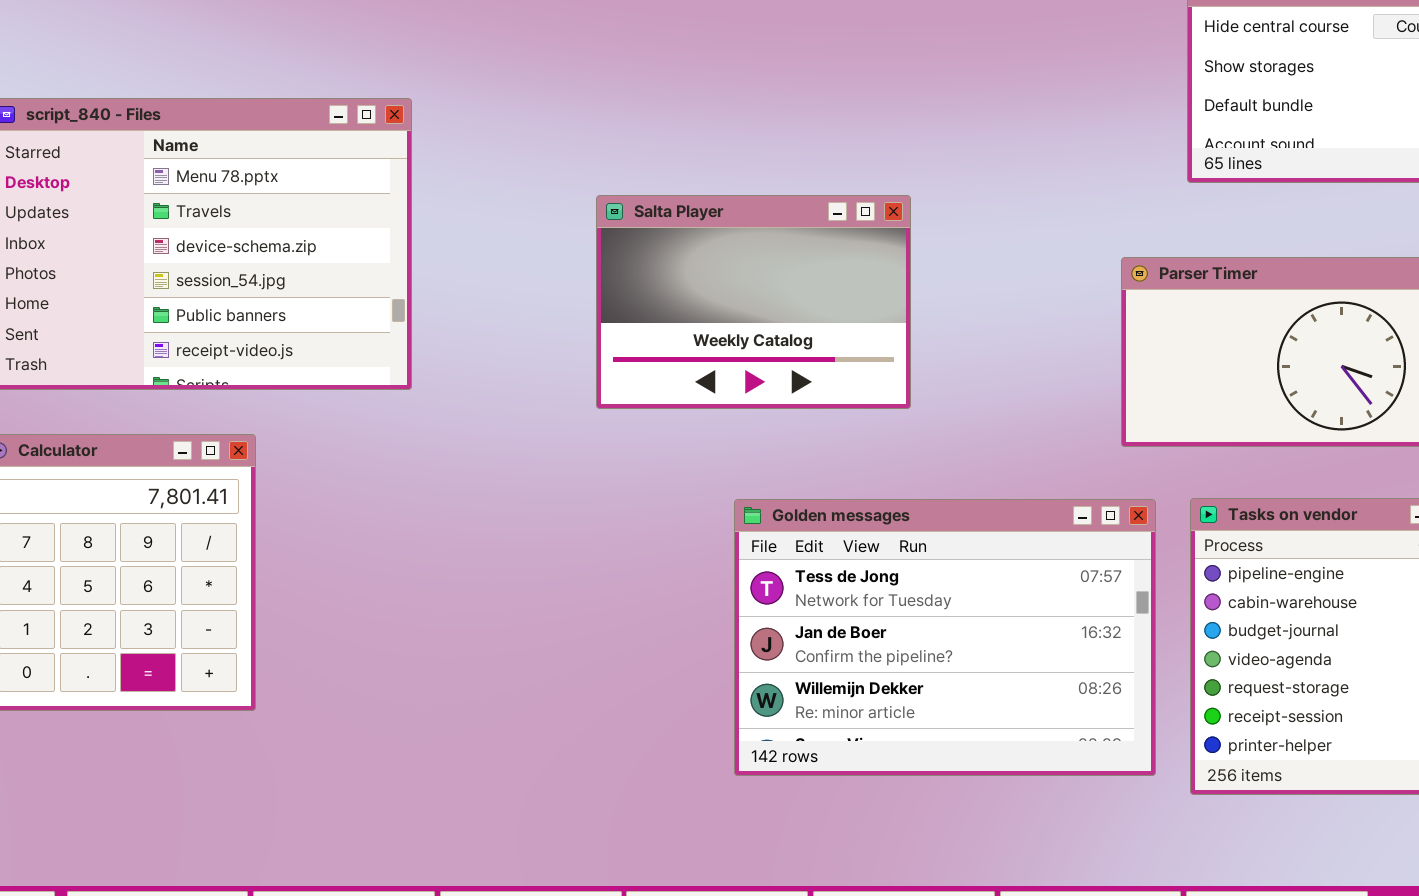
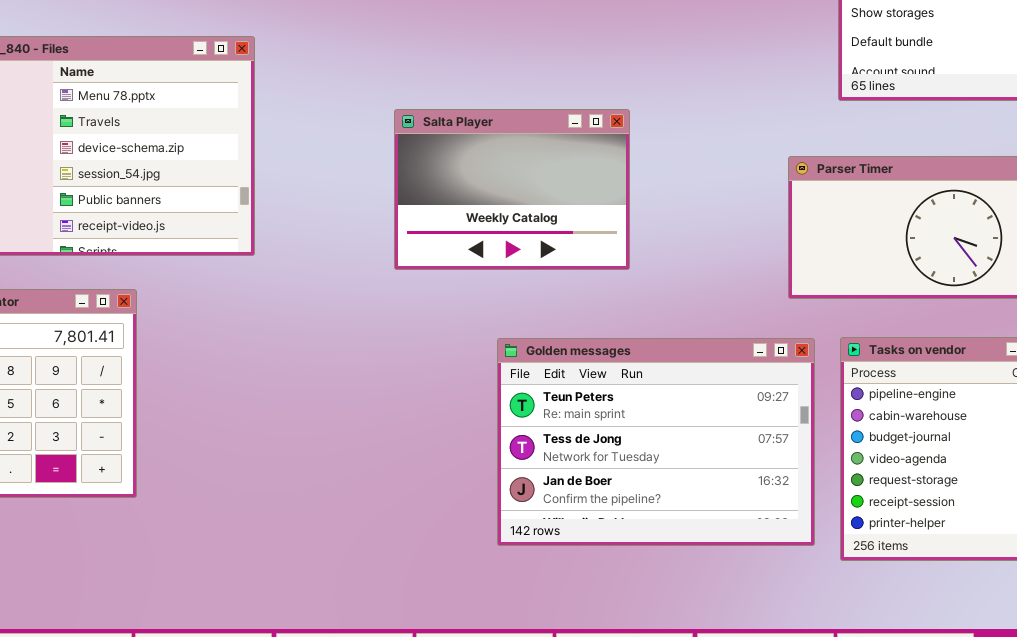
Golden messages: [734,499,1156,776] -> [497,338,815,546], scrolled up 1 row

